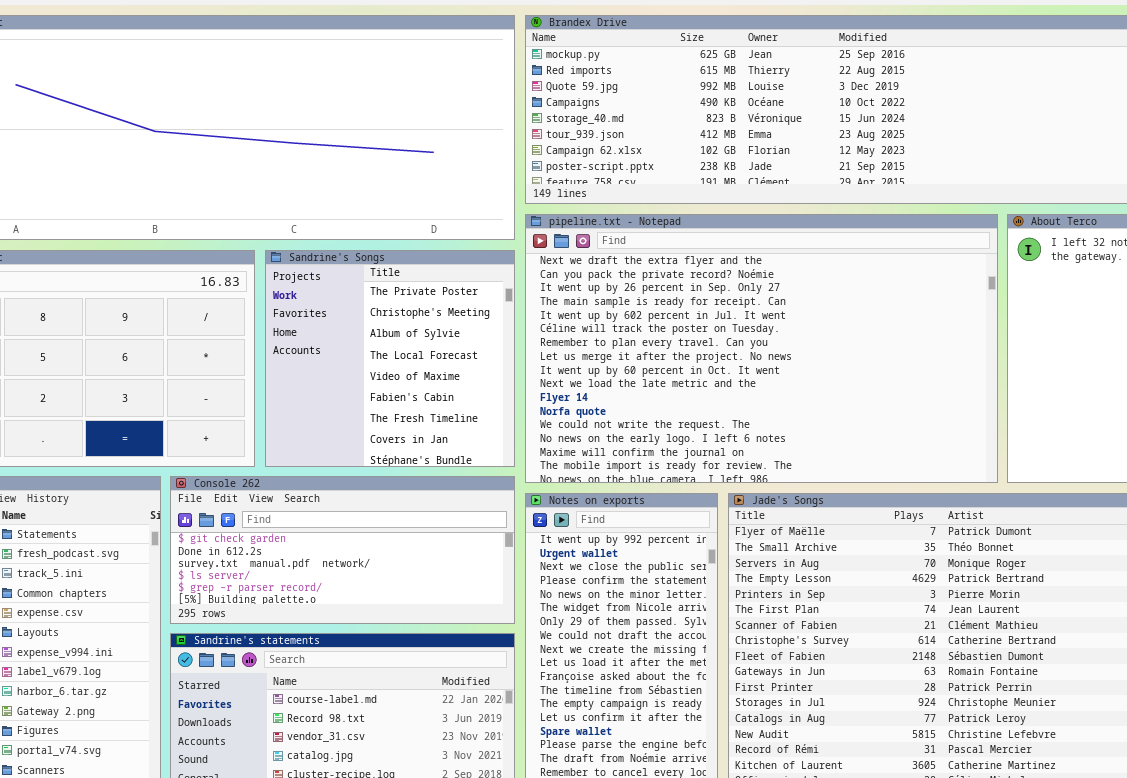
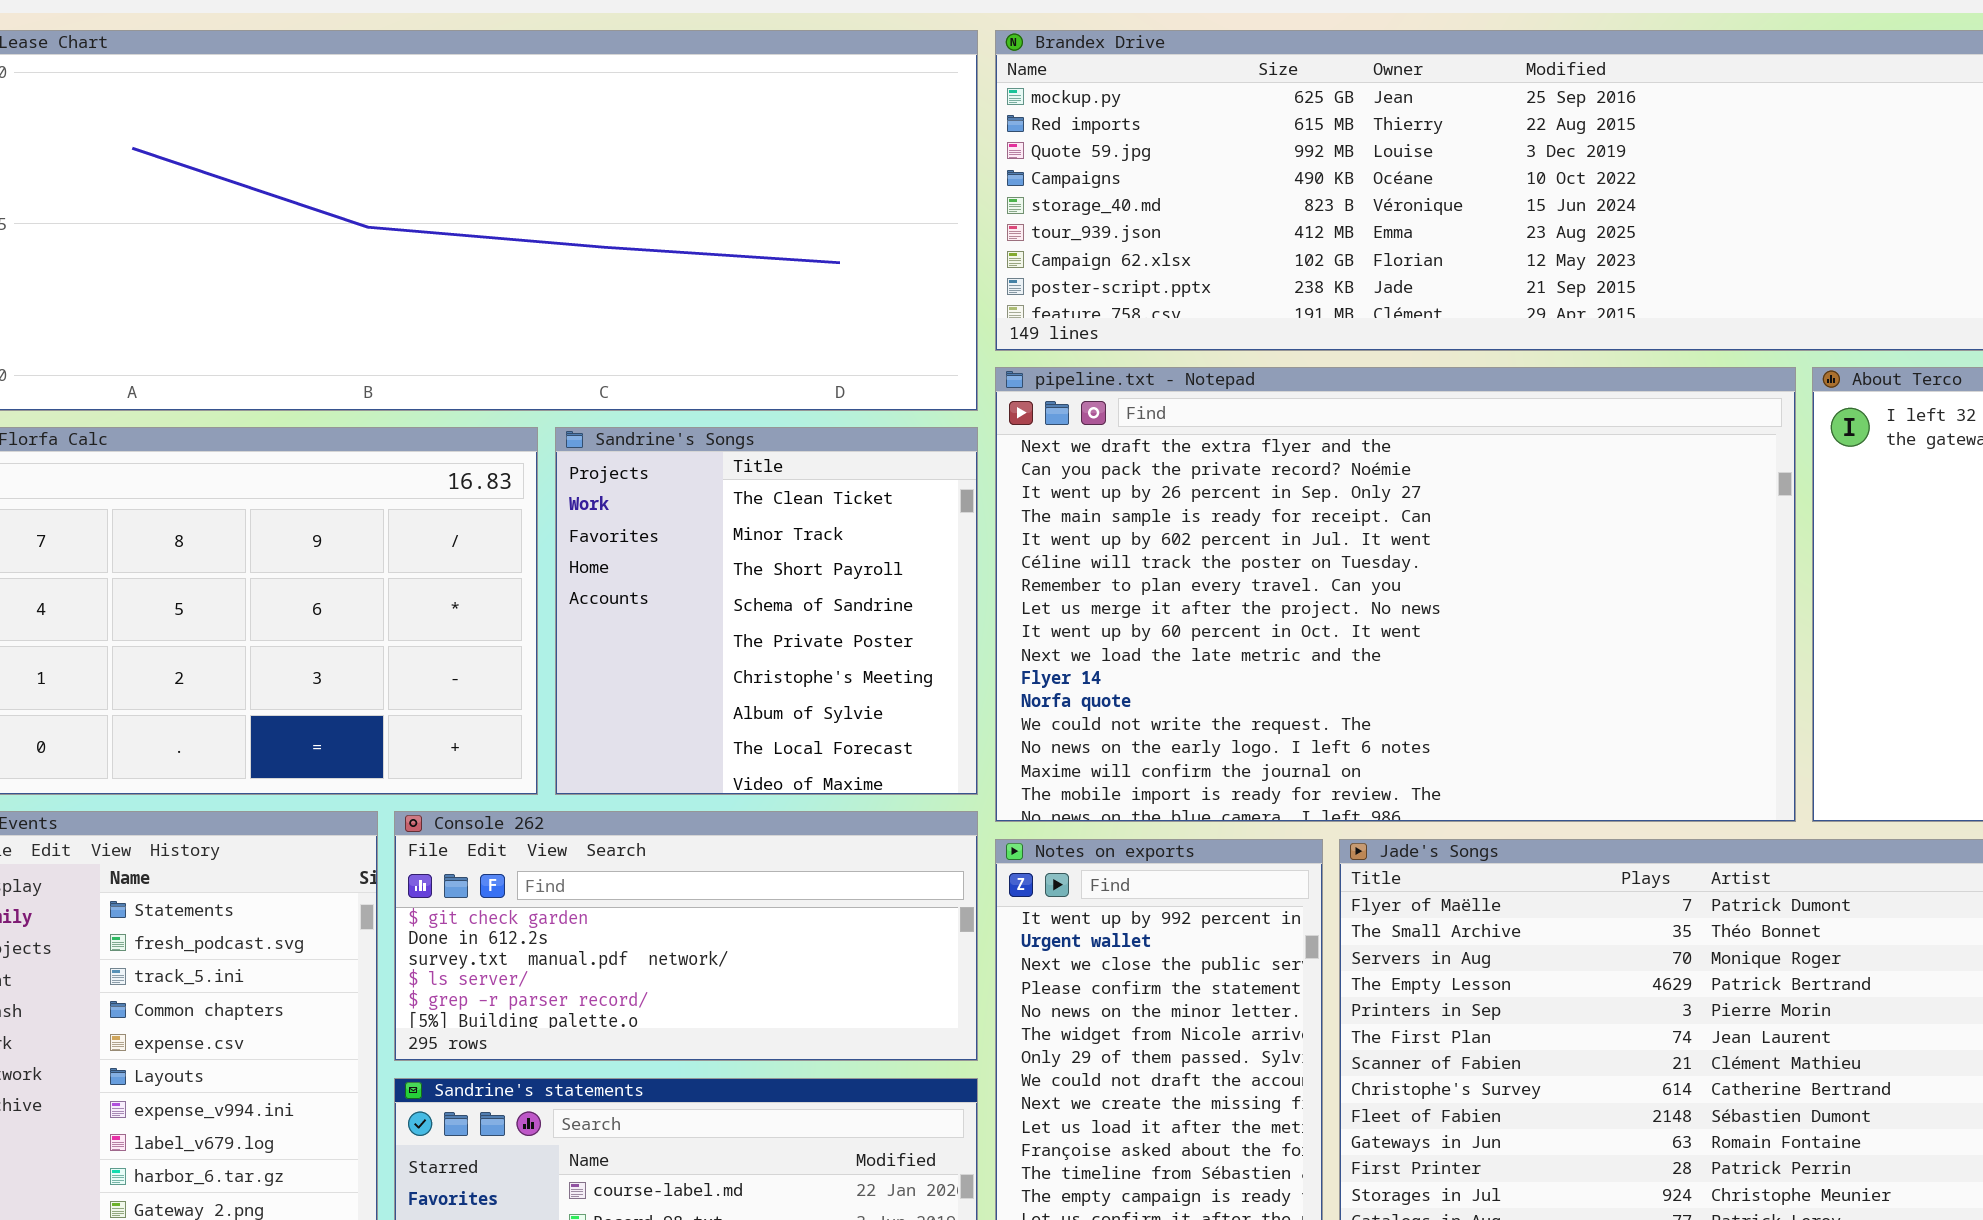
Sandrine's Songs: [265,250,515,467] -> [555,427,978,795], scrolled up 4 rows

